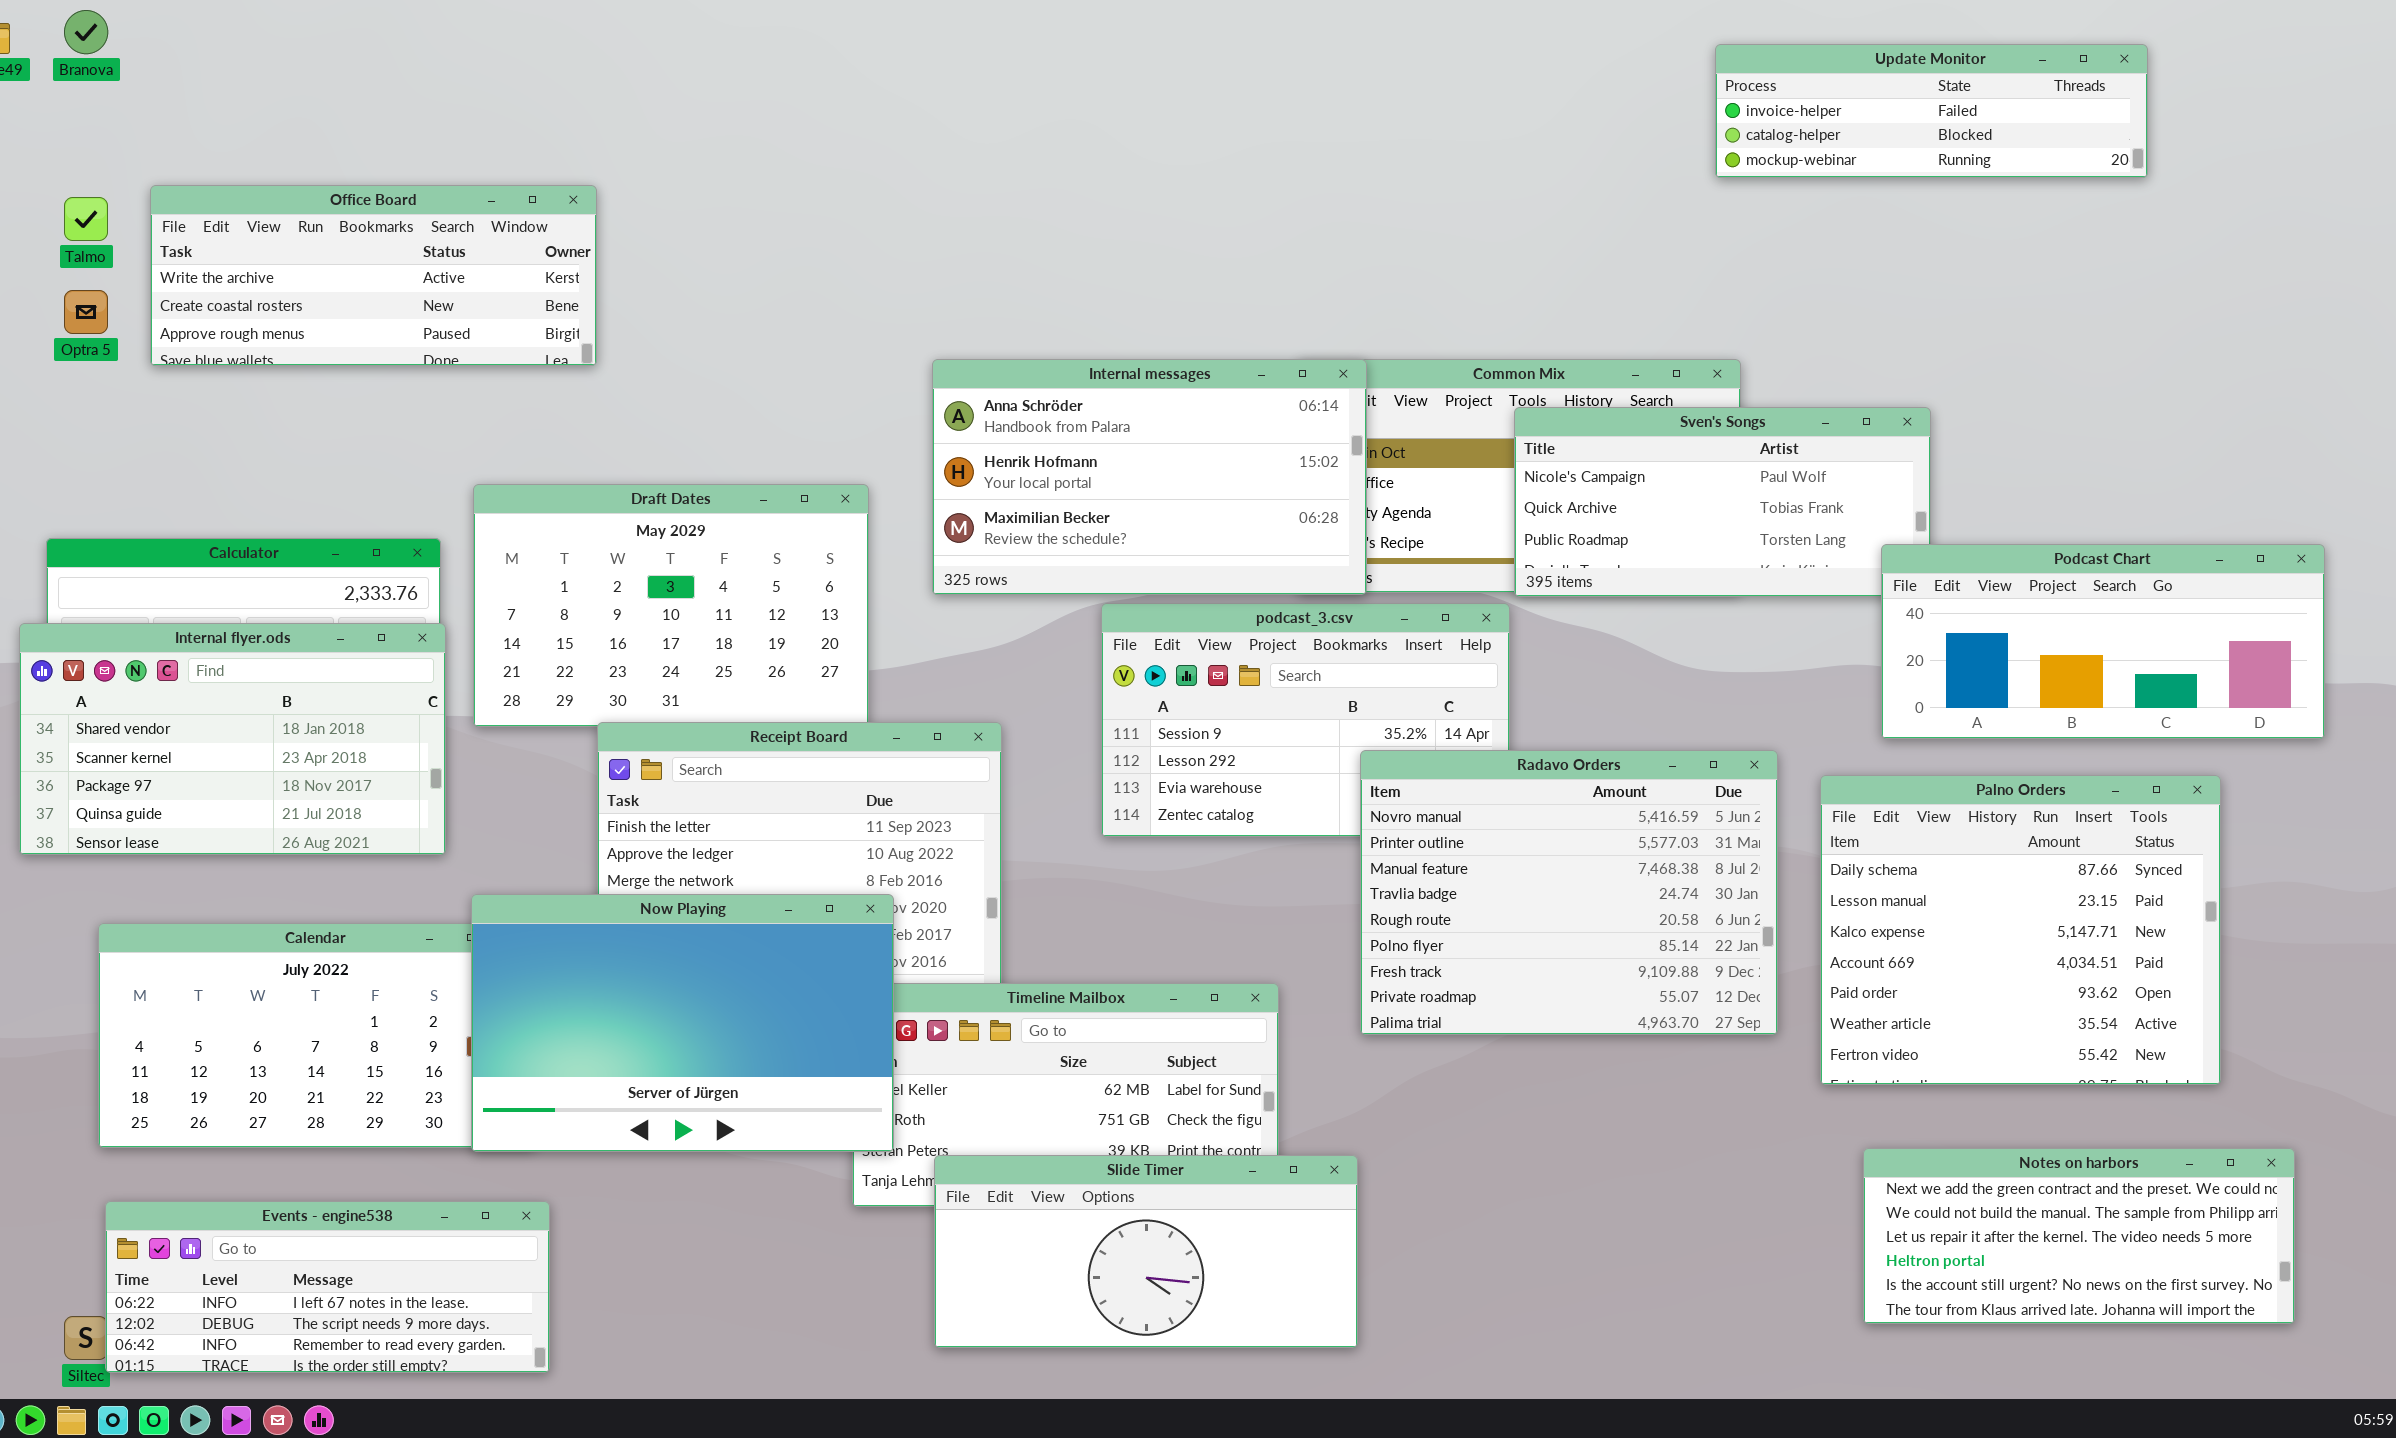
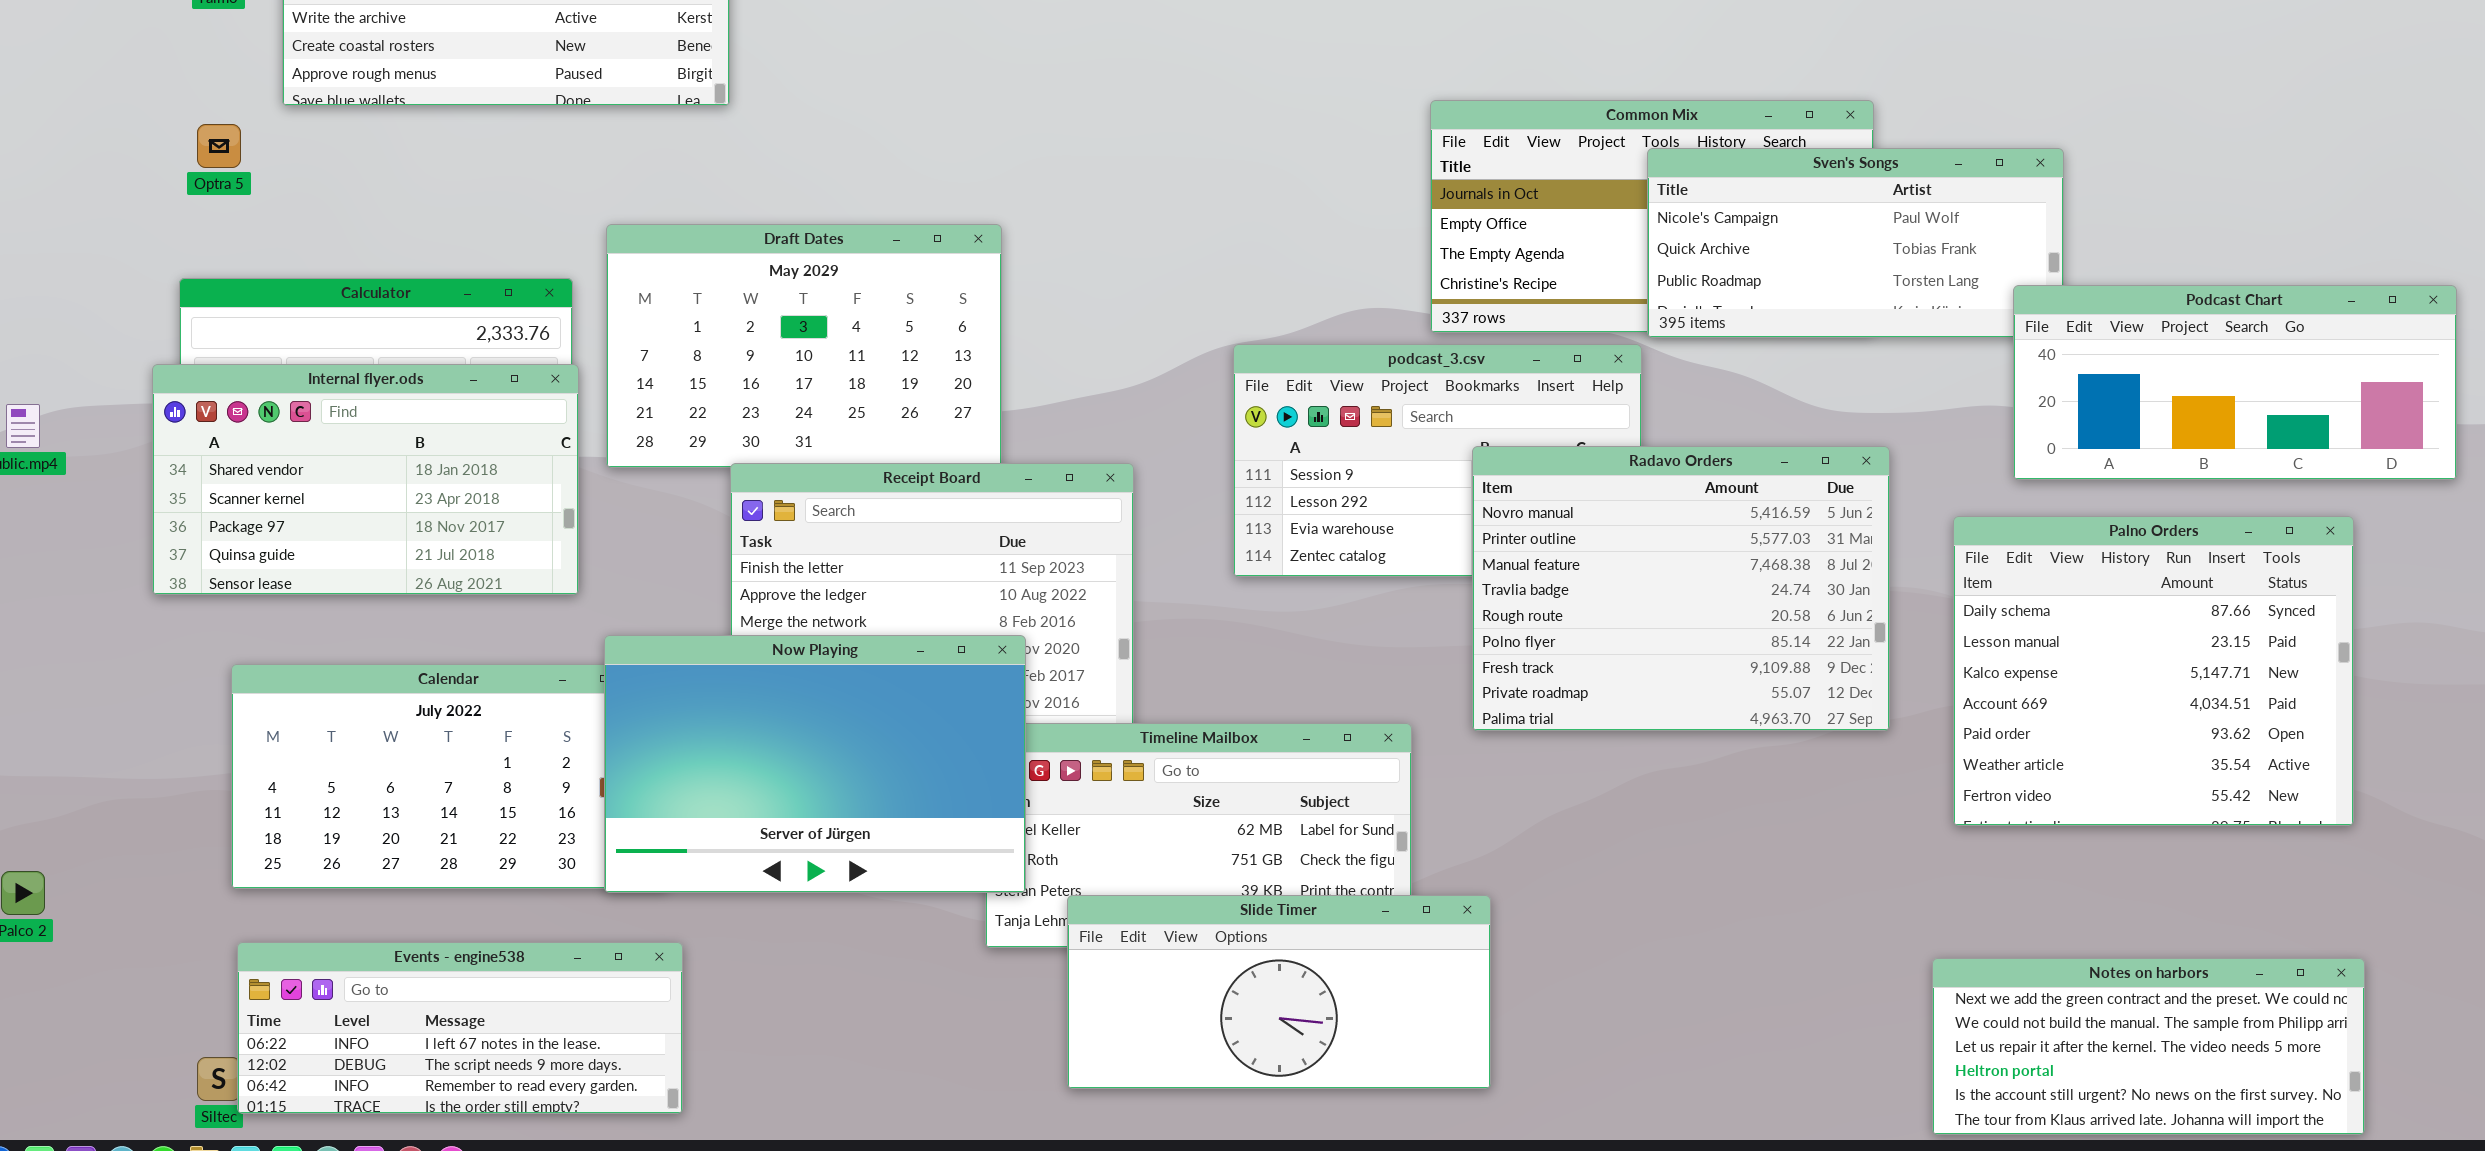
Optra 5: [64,290,108,334] -> [197,124,241,168], moved
Internal messages: [932,359,1367,595] -> none, closed
Radavo Orders: [1360,750,1778,1035] -> [1472,446,1890,731], moved
Notes on harbors: [1863,1148,2295,1324] -> [1932,958,2365,1135], moved

